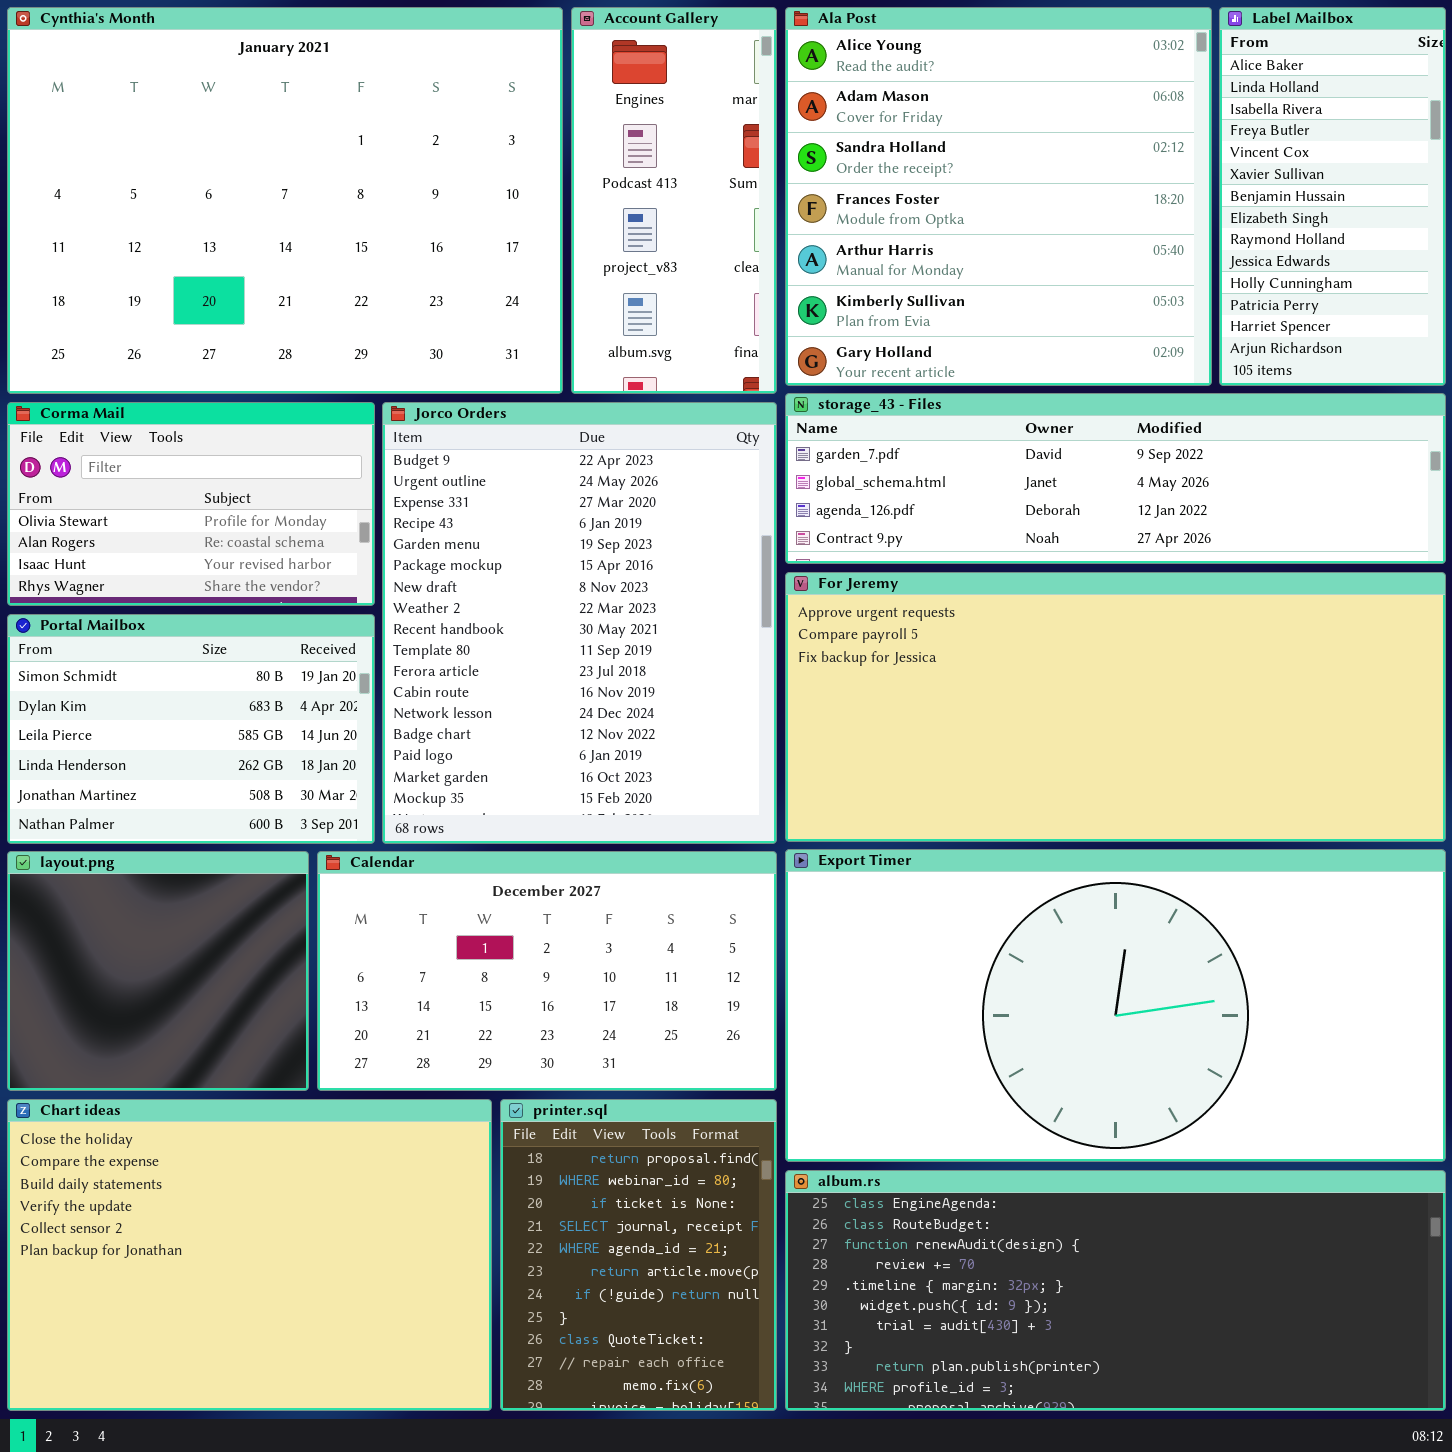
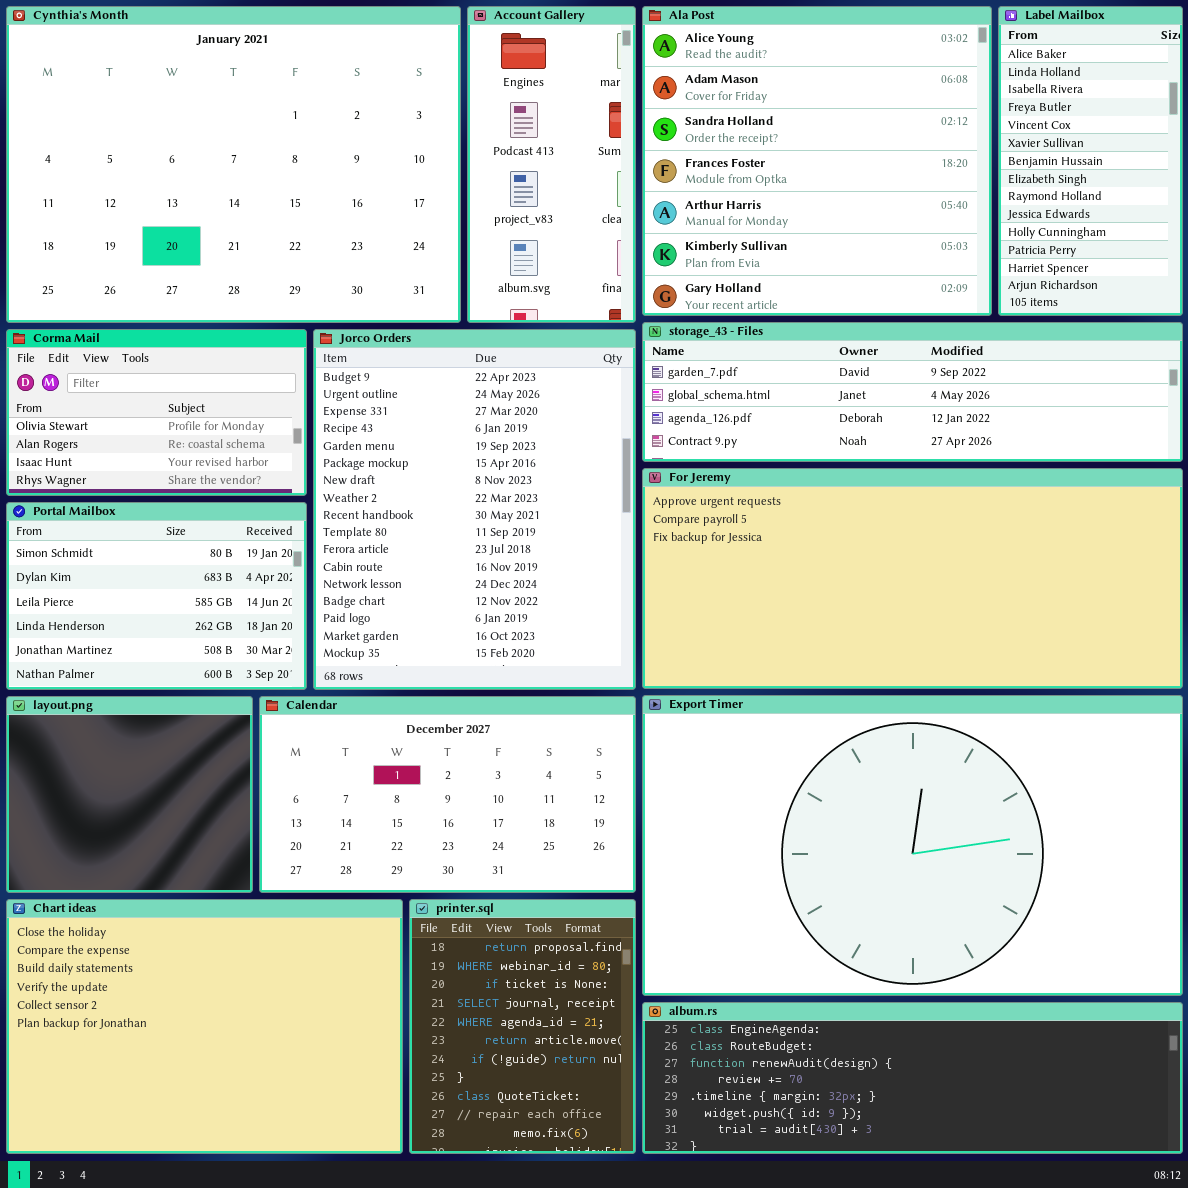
Export Timer: [785,849,1446,1162] -> [642,695,1183,996], resized
album.rs: [785,1170,1446,1411] -> [642,1002,1183,1154], resized

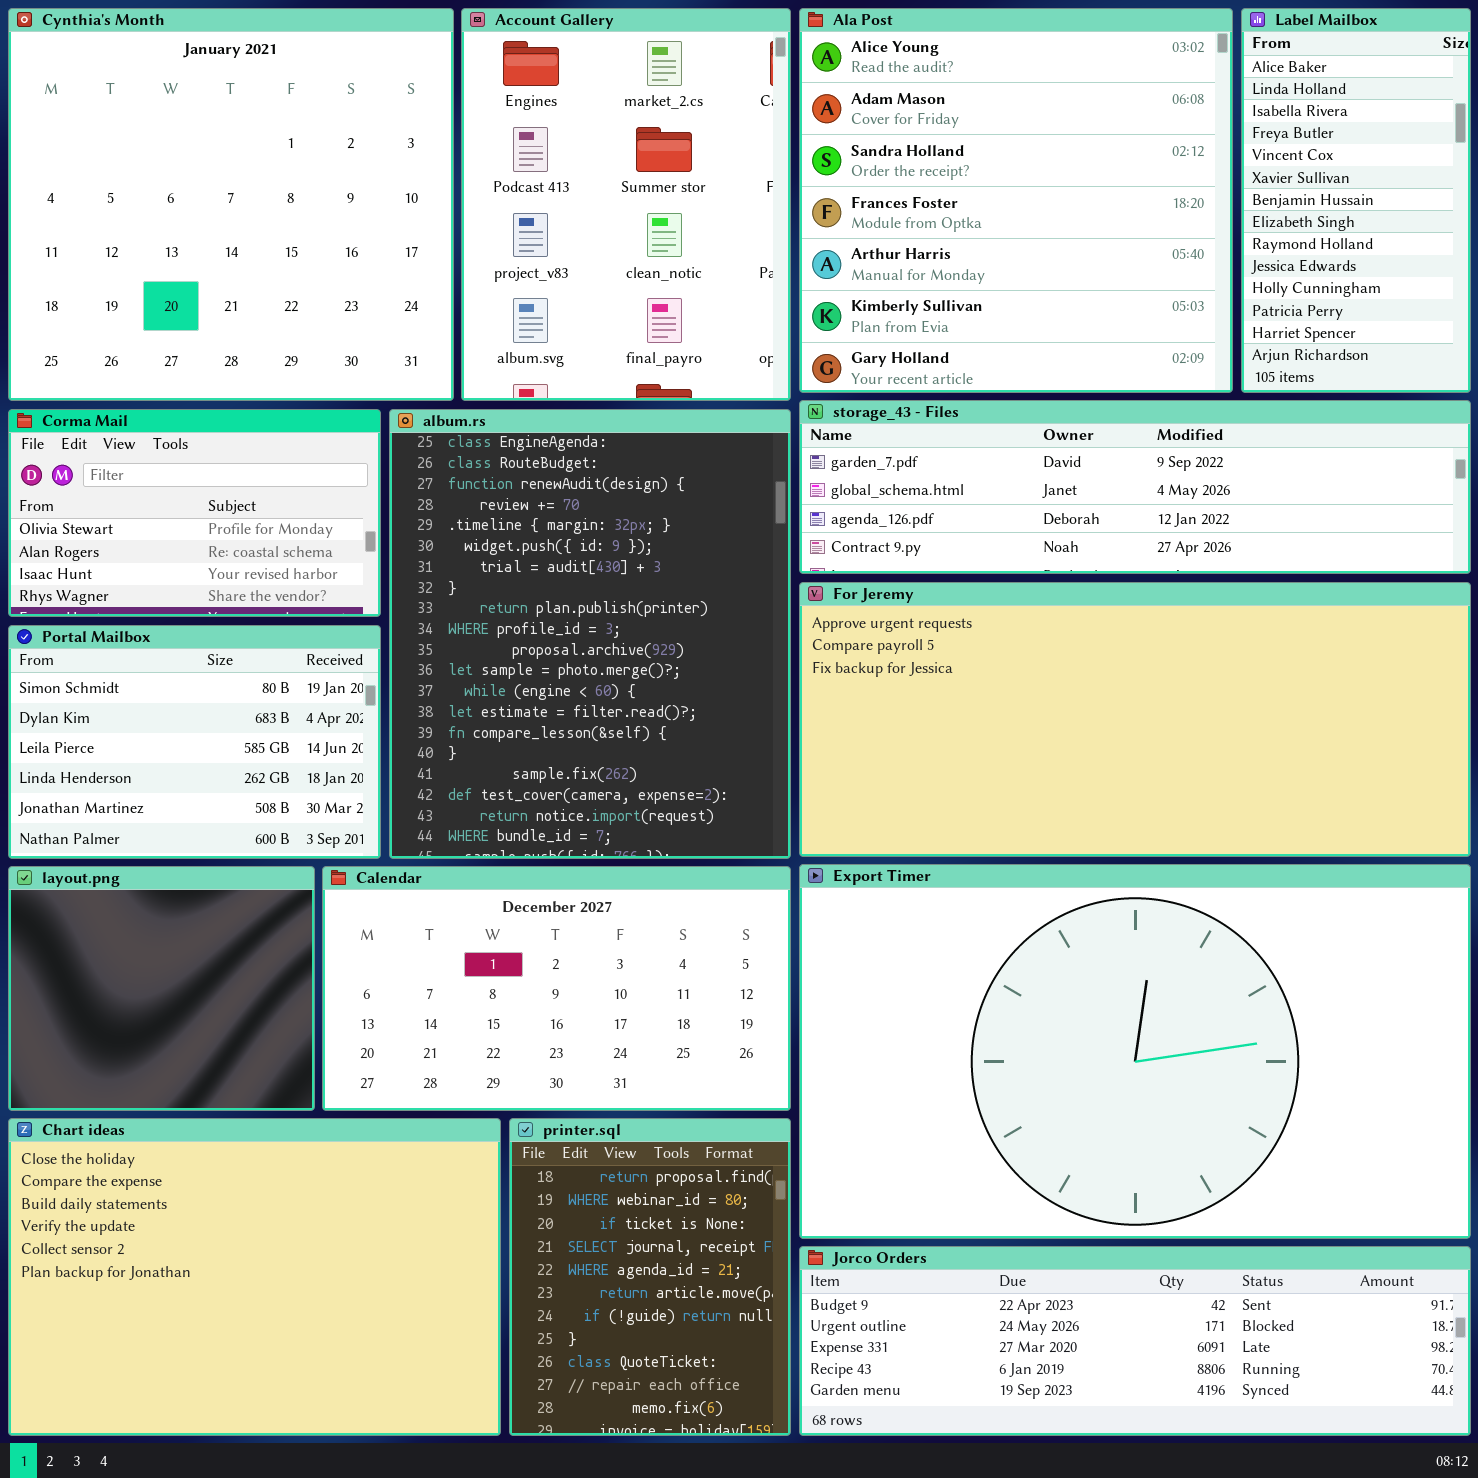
Cynthia's Month: [6,6,461,323] -> [8,8,454,401], resized
Account Gallery: [467,6,636,323] -> [461,8,791,401], resized
Jorco Orders: [313,329,636,690] -> [799,1246,1471,1436], moved, resized
album.rs: [642,1002,1183,1154] -> [389,409,791,859], moved, resized

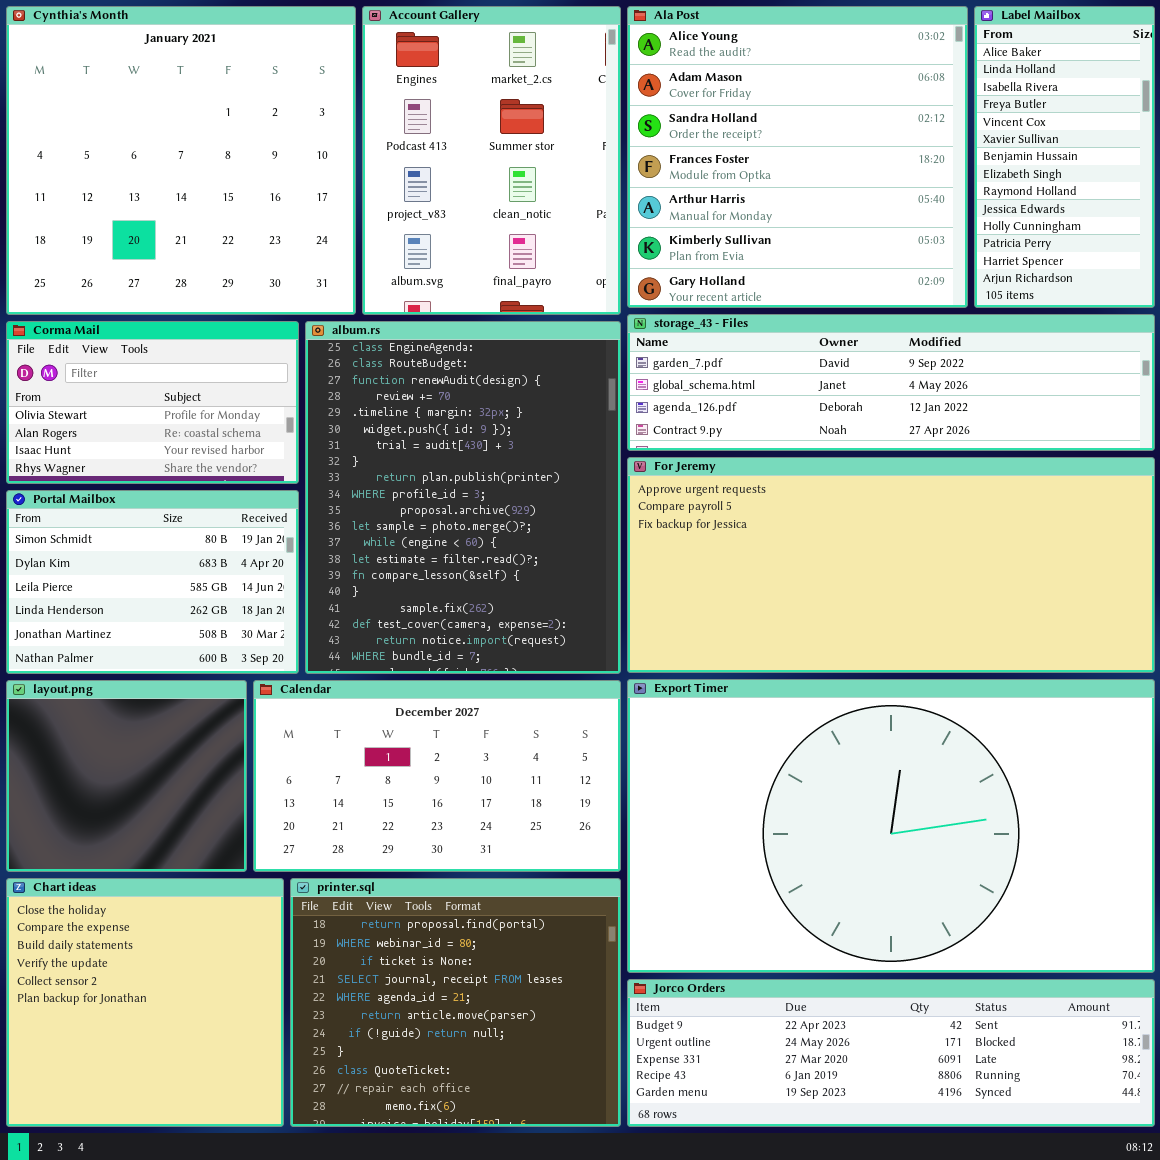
Chart ideas: [8,1118,501,1436] -> [6,878,284,1127], resized
printer.sql: [509,1118,791,1436] -> [290,878,621,1127], resized

